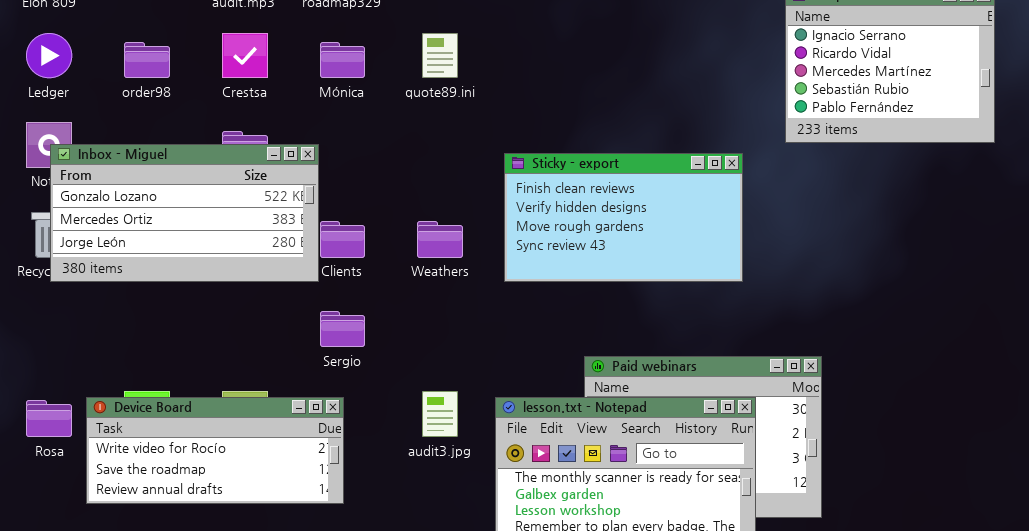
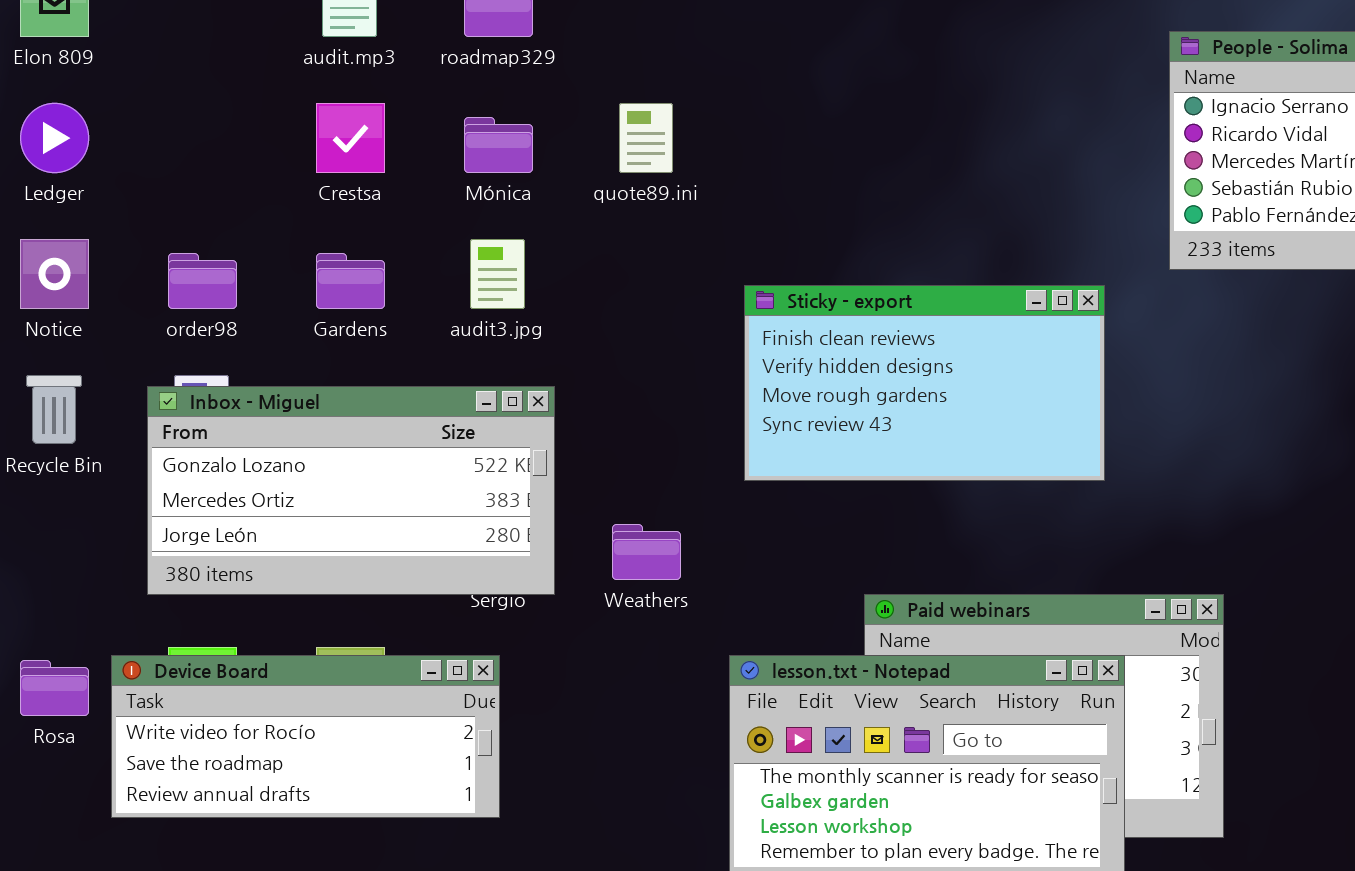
order98: [124,42,170,78] -> [168,253,237,309], moved
Inbox - Miguel: [50,144,319,282] -> [147,386,555,595], moved
Weathers: [417,221,463,258] -> [612,524,681,580], moved
audit3.jpg: [422,391,458,437] -> [470,239,525,309], moved

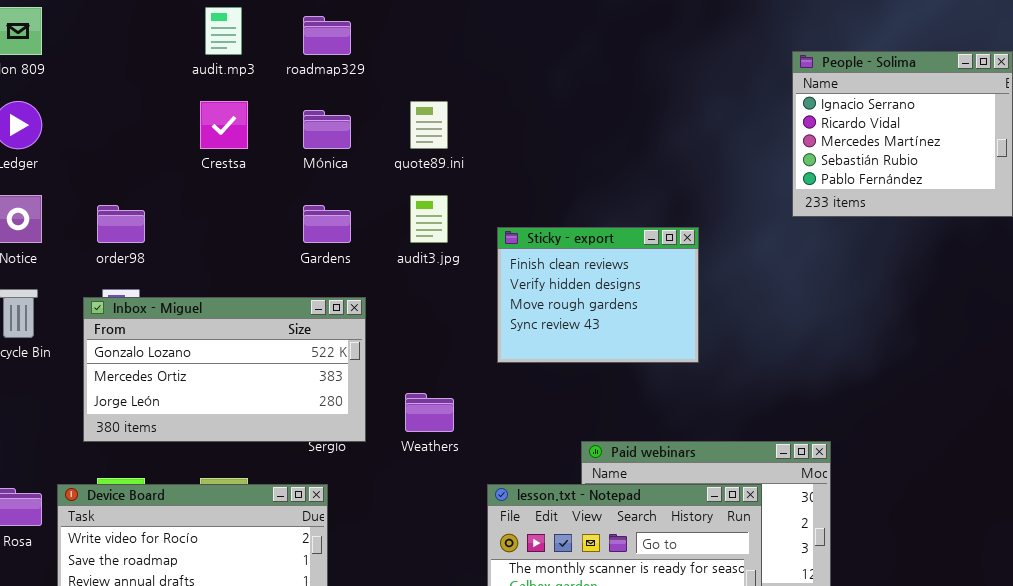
audit3.jpg: [470,239,525,309] -> [410,195,448,243], moved
Gardens: [316,253,385,309] -> [303,205,351,243], moved
Sticky - export: [744,285,1105,481] -> [497,227,699,363], resized

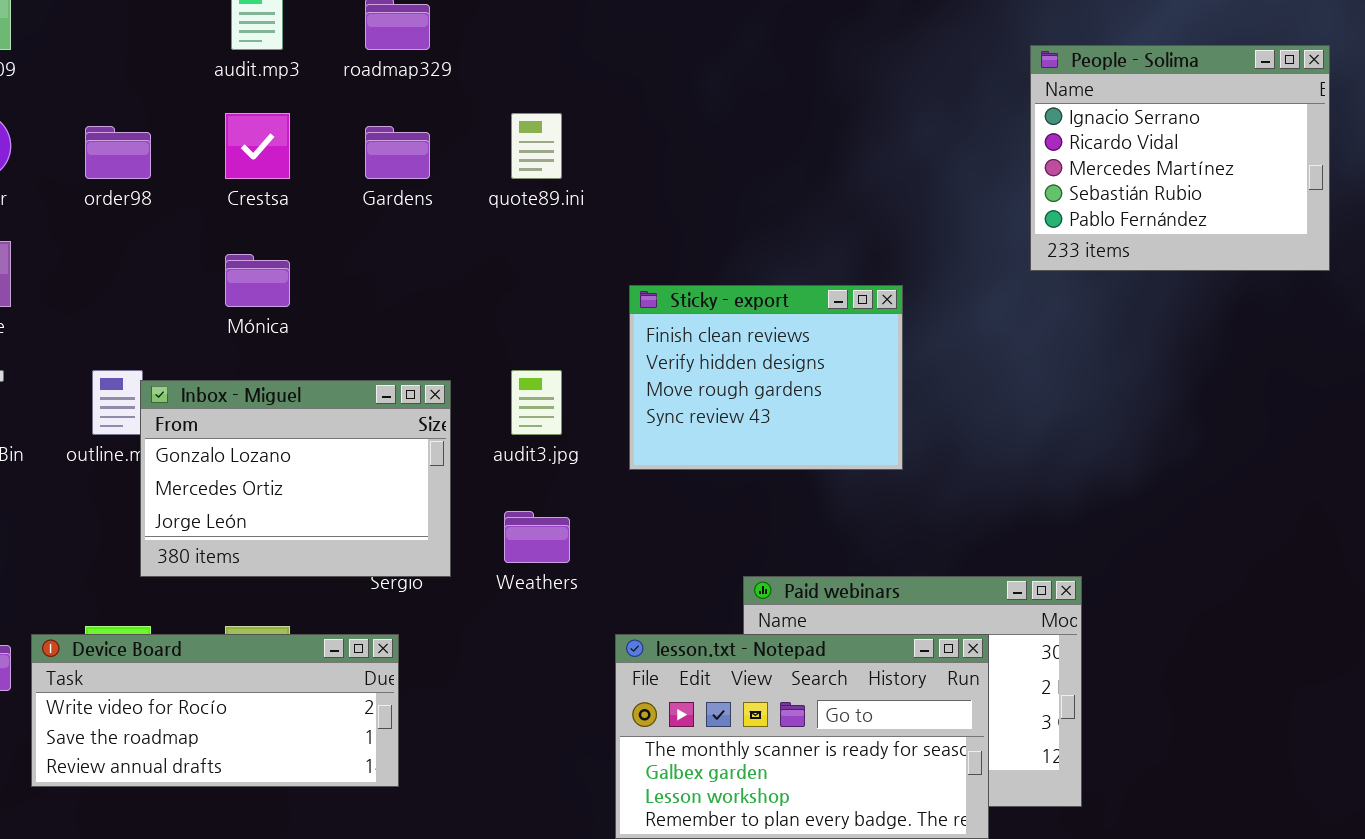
Mónica: [303,110,351,149] -> [225,254,290,307], moved
audit3.jpg: [410,195,448,243] -> [511,370,562,435], moved
order98: [97,205,145,243] -> [85,126,151,179], moved
Gardens: [303,205,351,243] -> [365,126,430,179], moved
Inbox - Miguel: [83,297,366,442] -> [140,380,451,577], resized

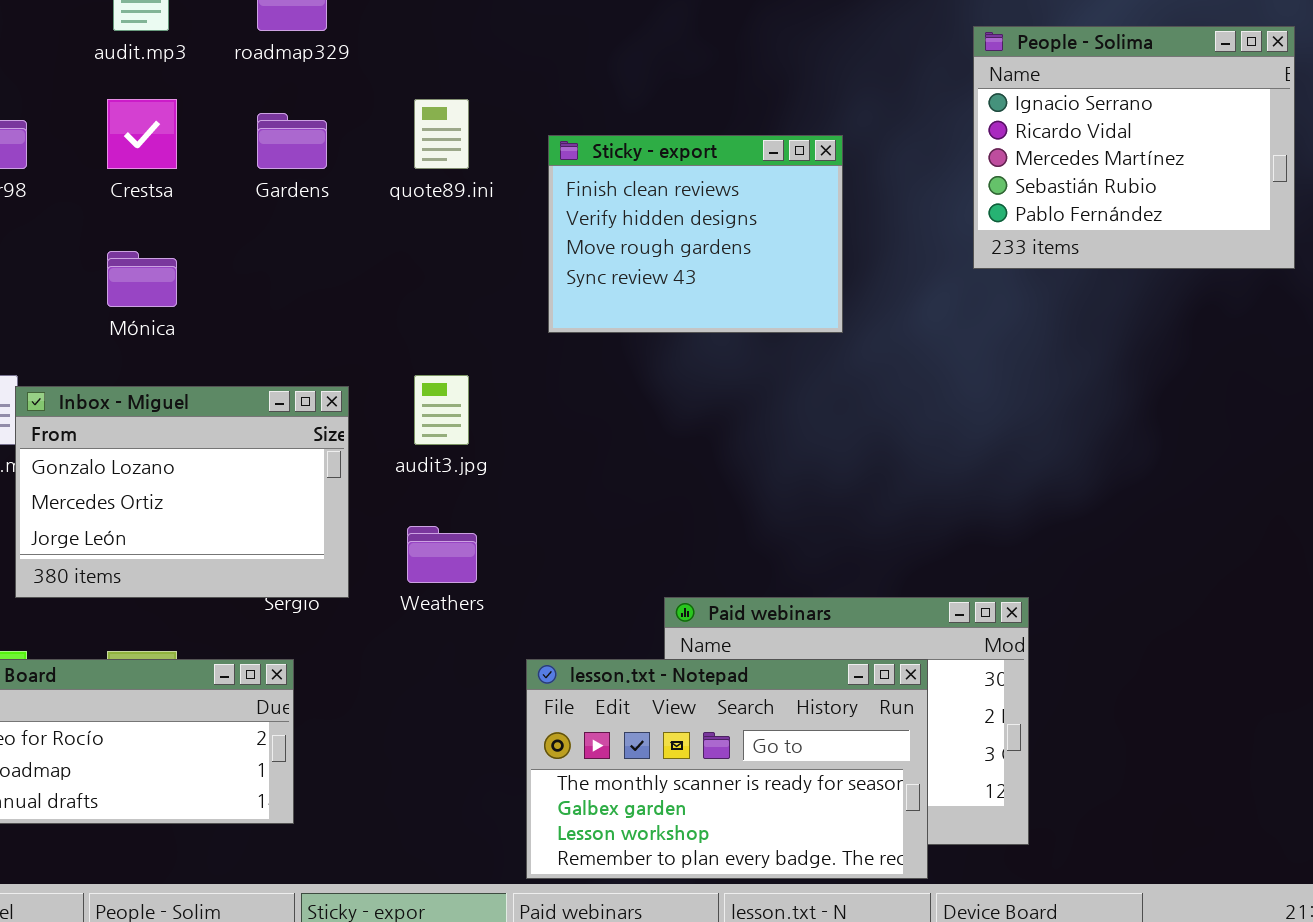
Sticky - export: [629,285,903,470] -> [548,135,843,333], moved

